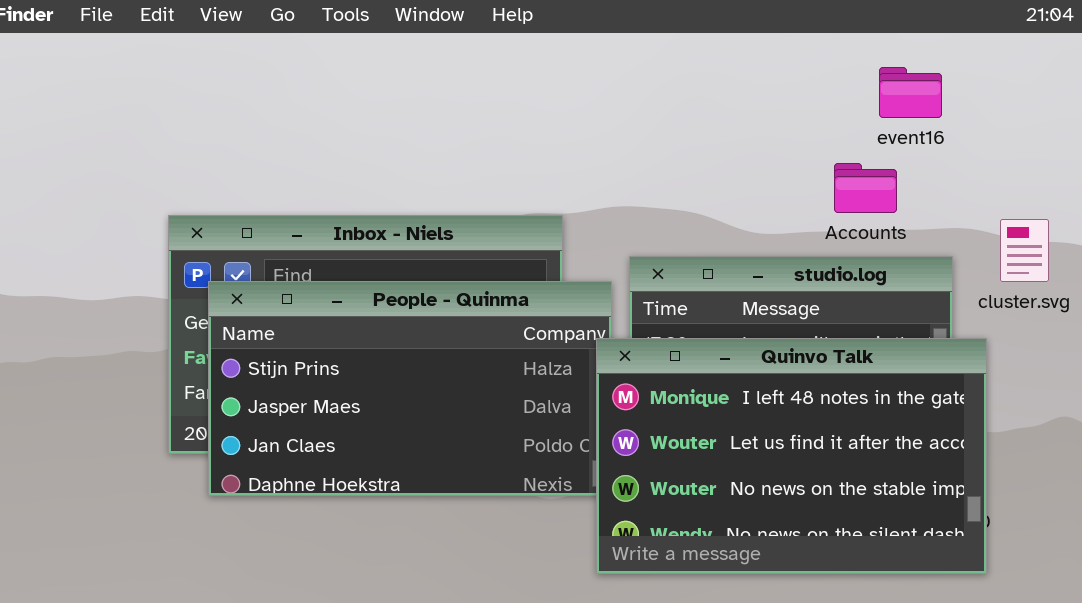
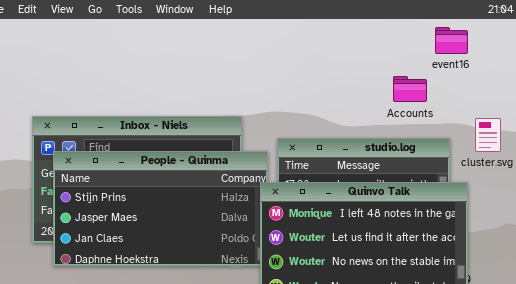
event16: [879,67,942,118] -> [435,27,468,54], moved
Accounts: [834,163,897,213] -> [393,76,427,102], moved

